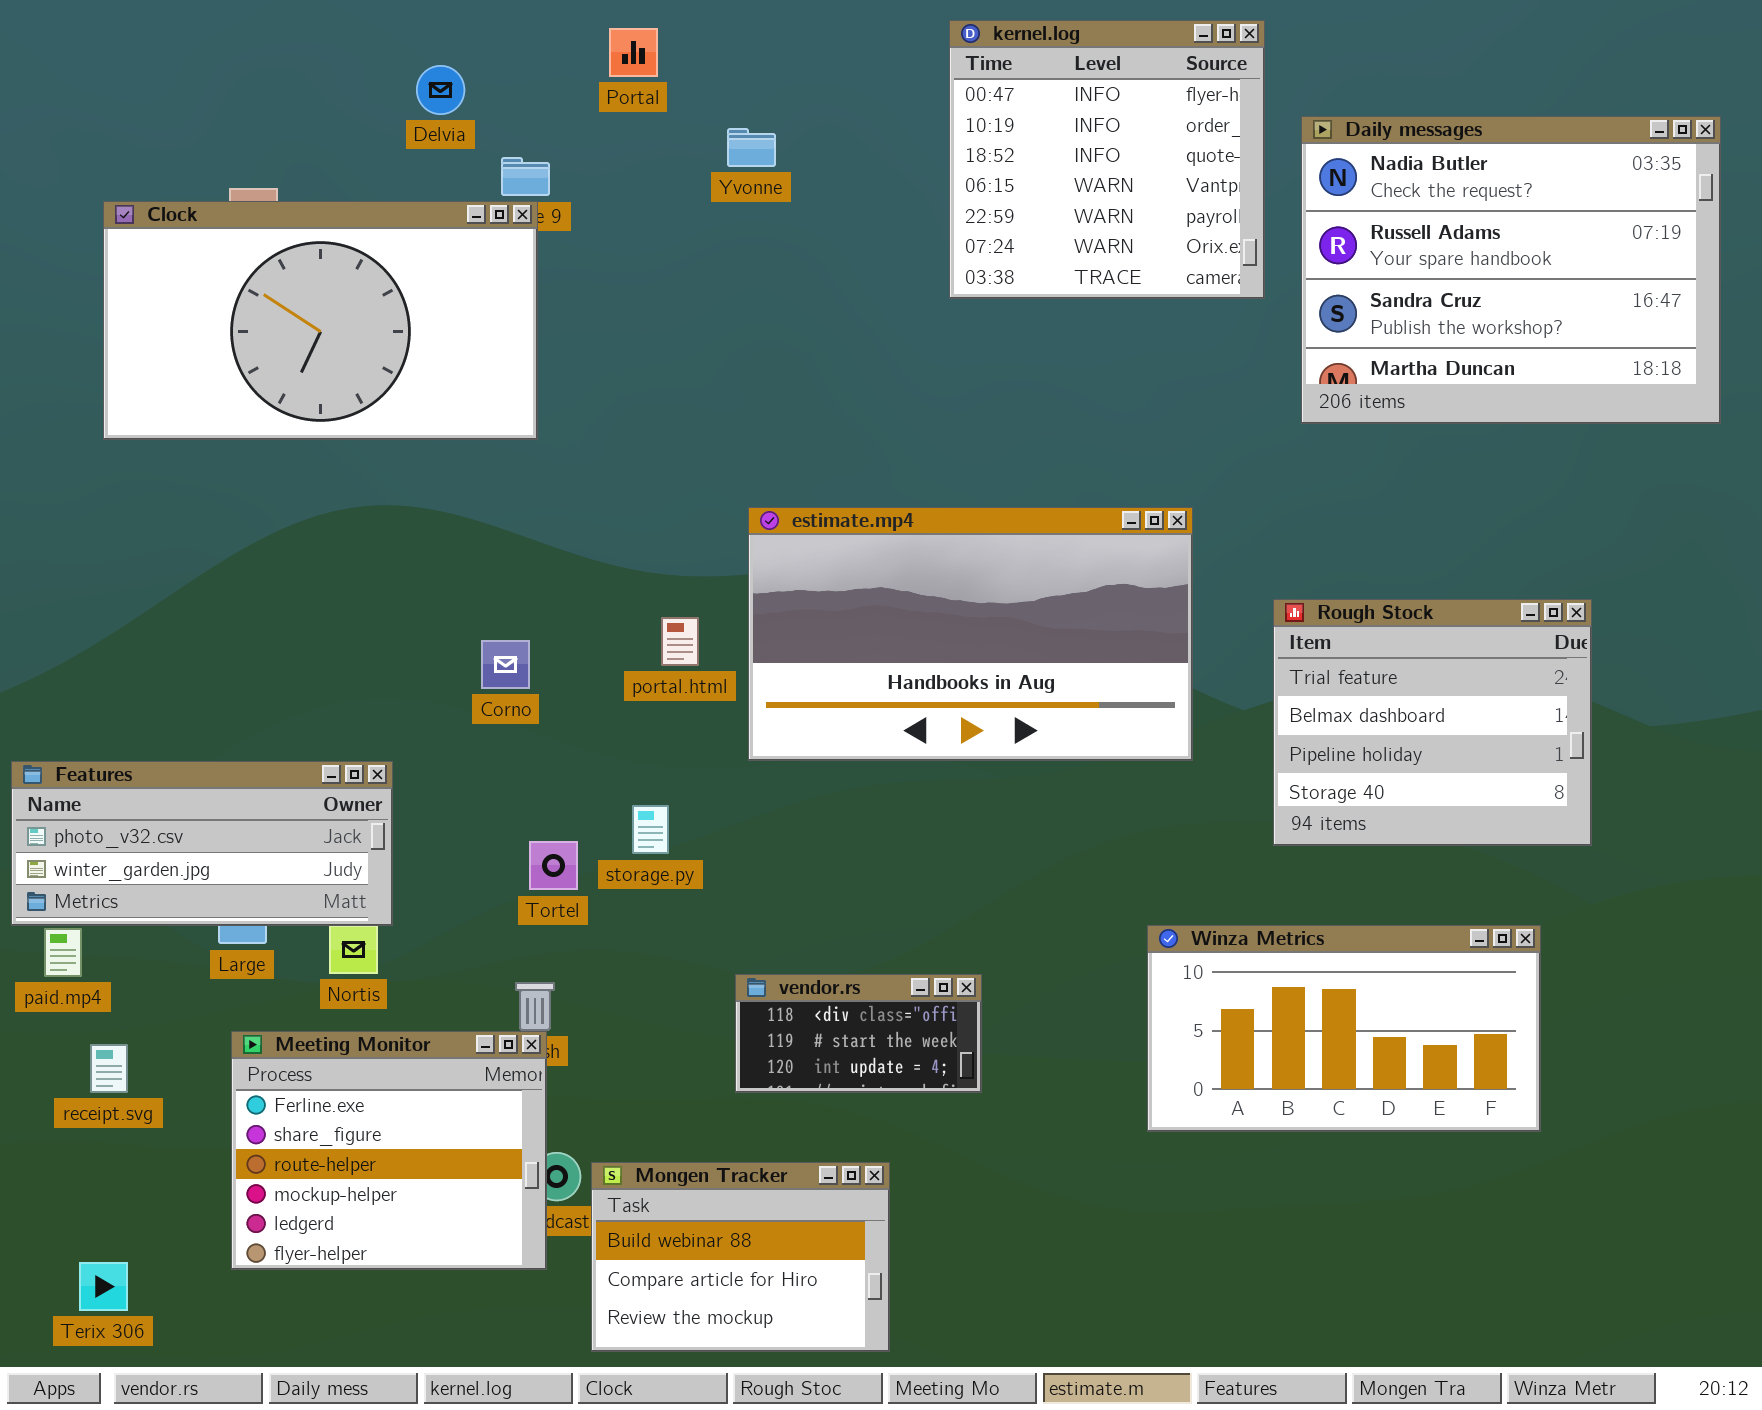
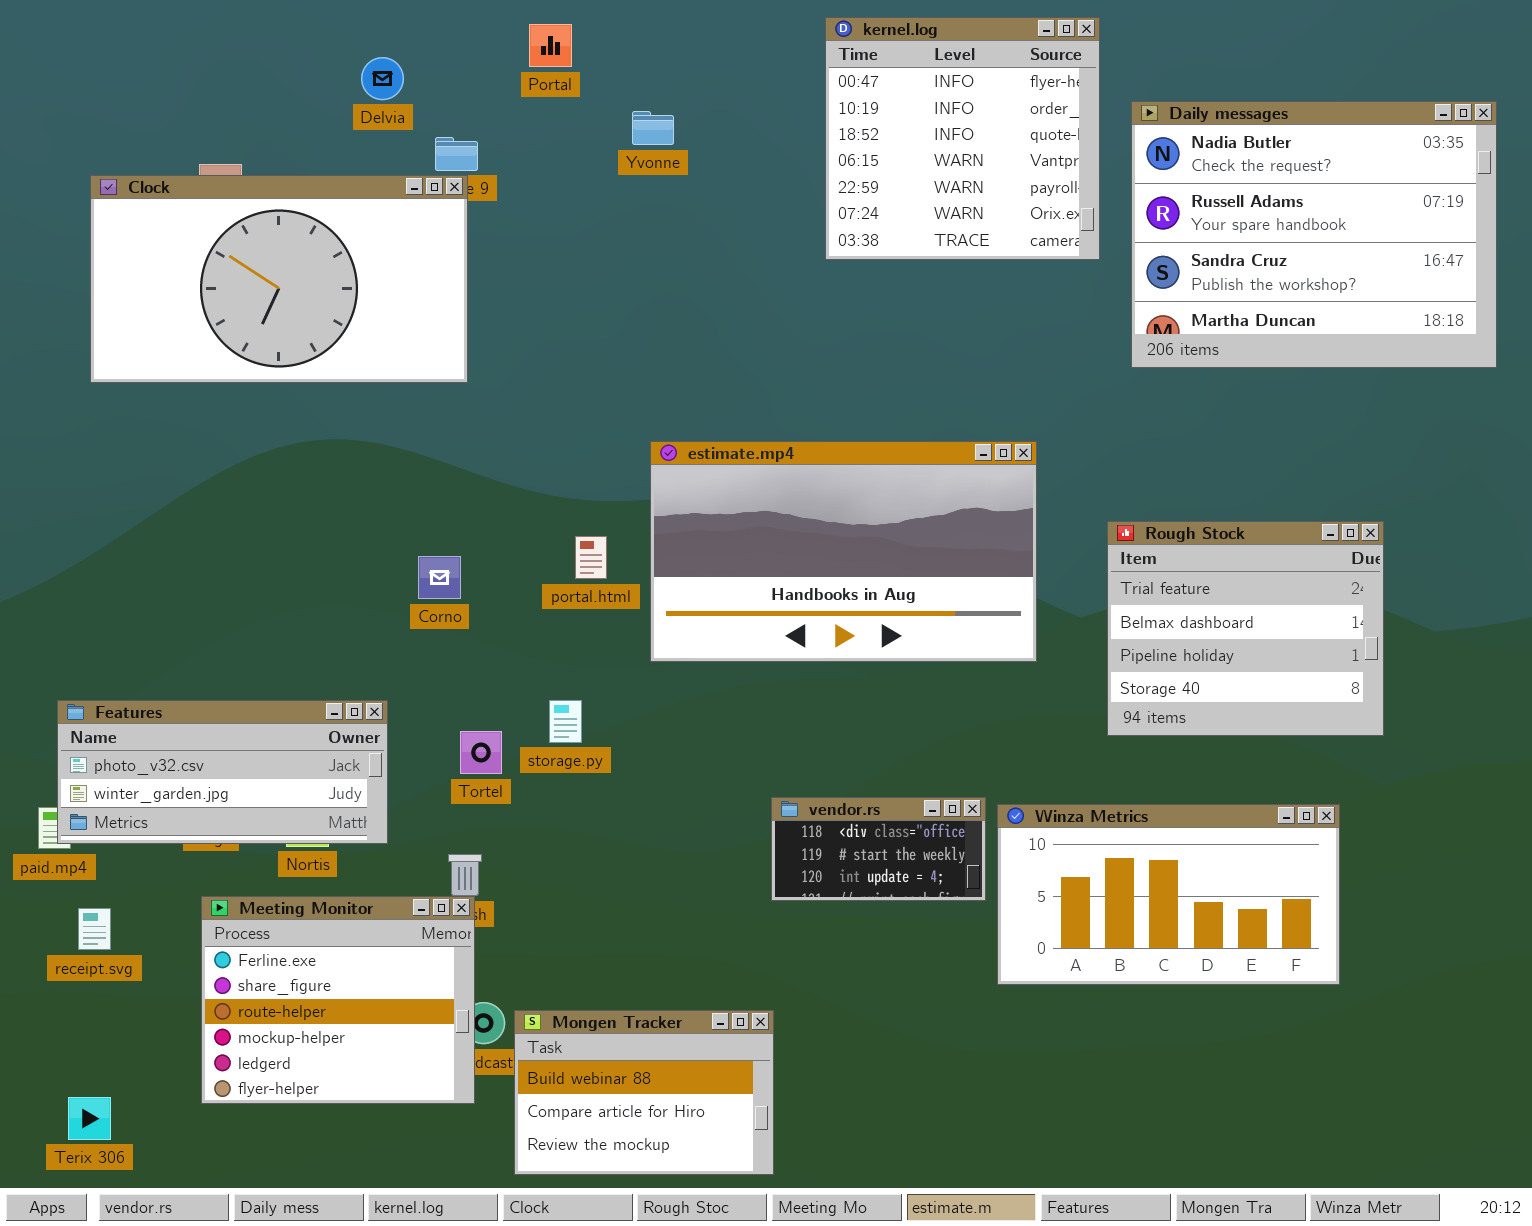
Features: [11,761,393,926] -> [57,700,388,844], moved
vendor.rs: [735,974,982,1093] -> [771,797,986,901], moved

